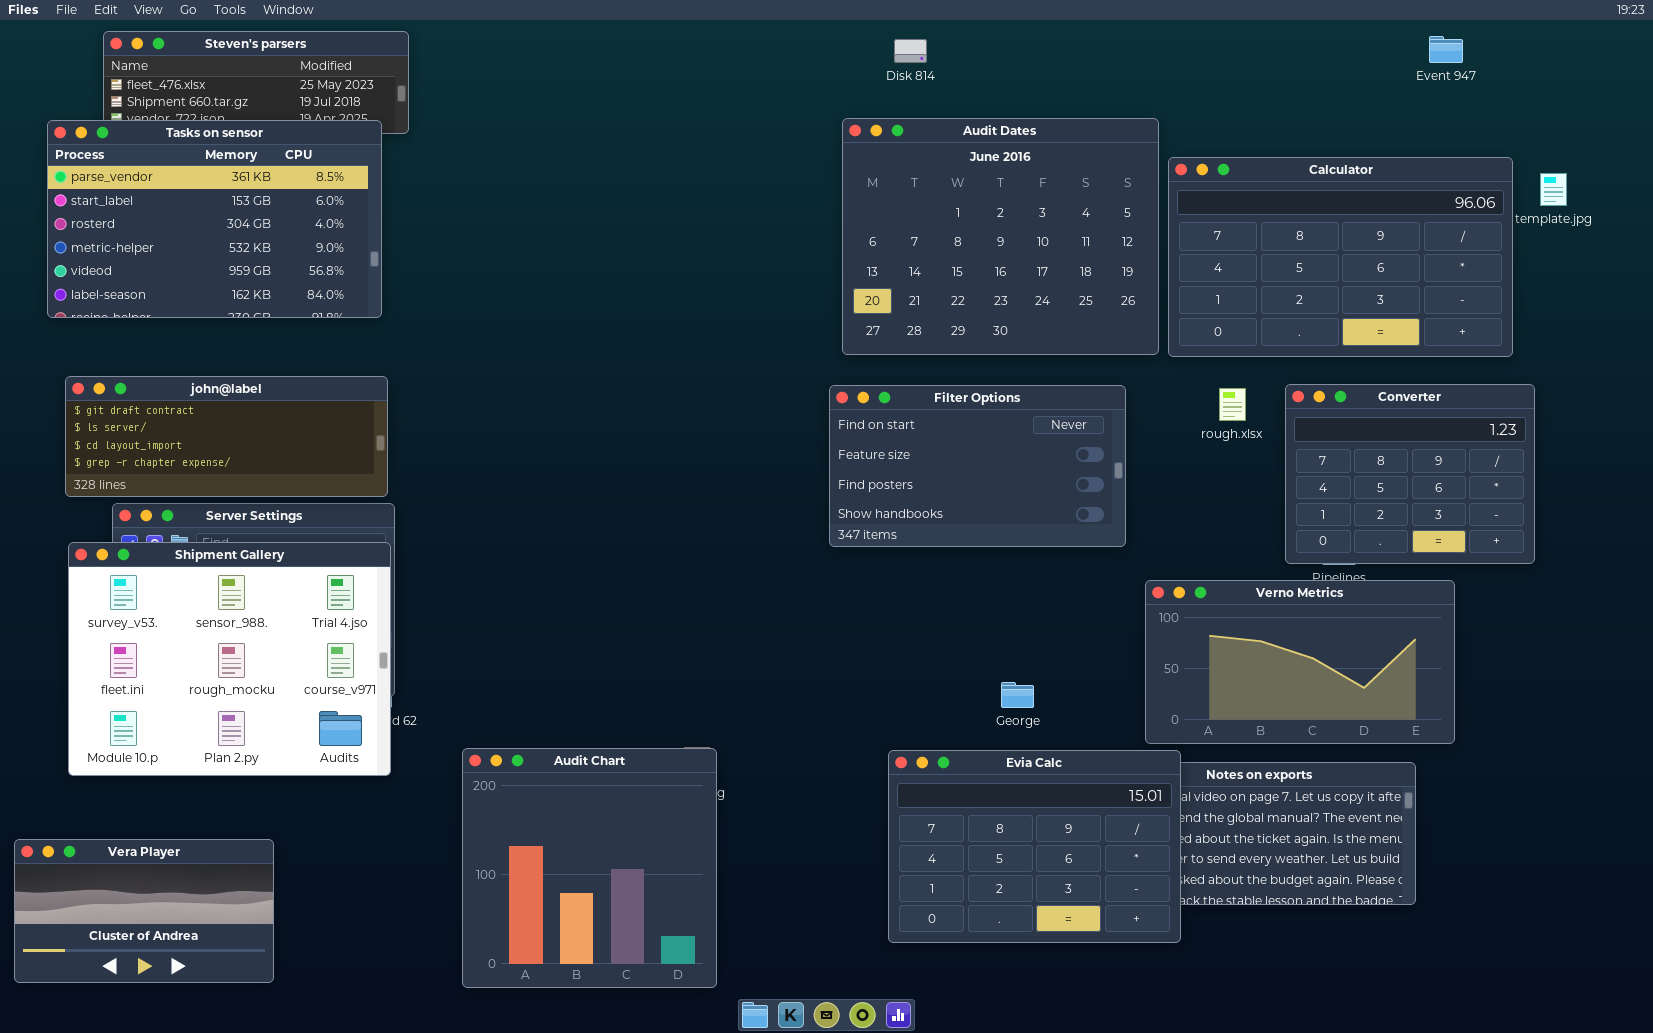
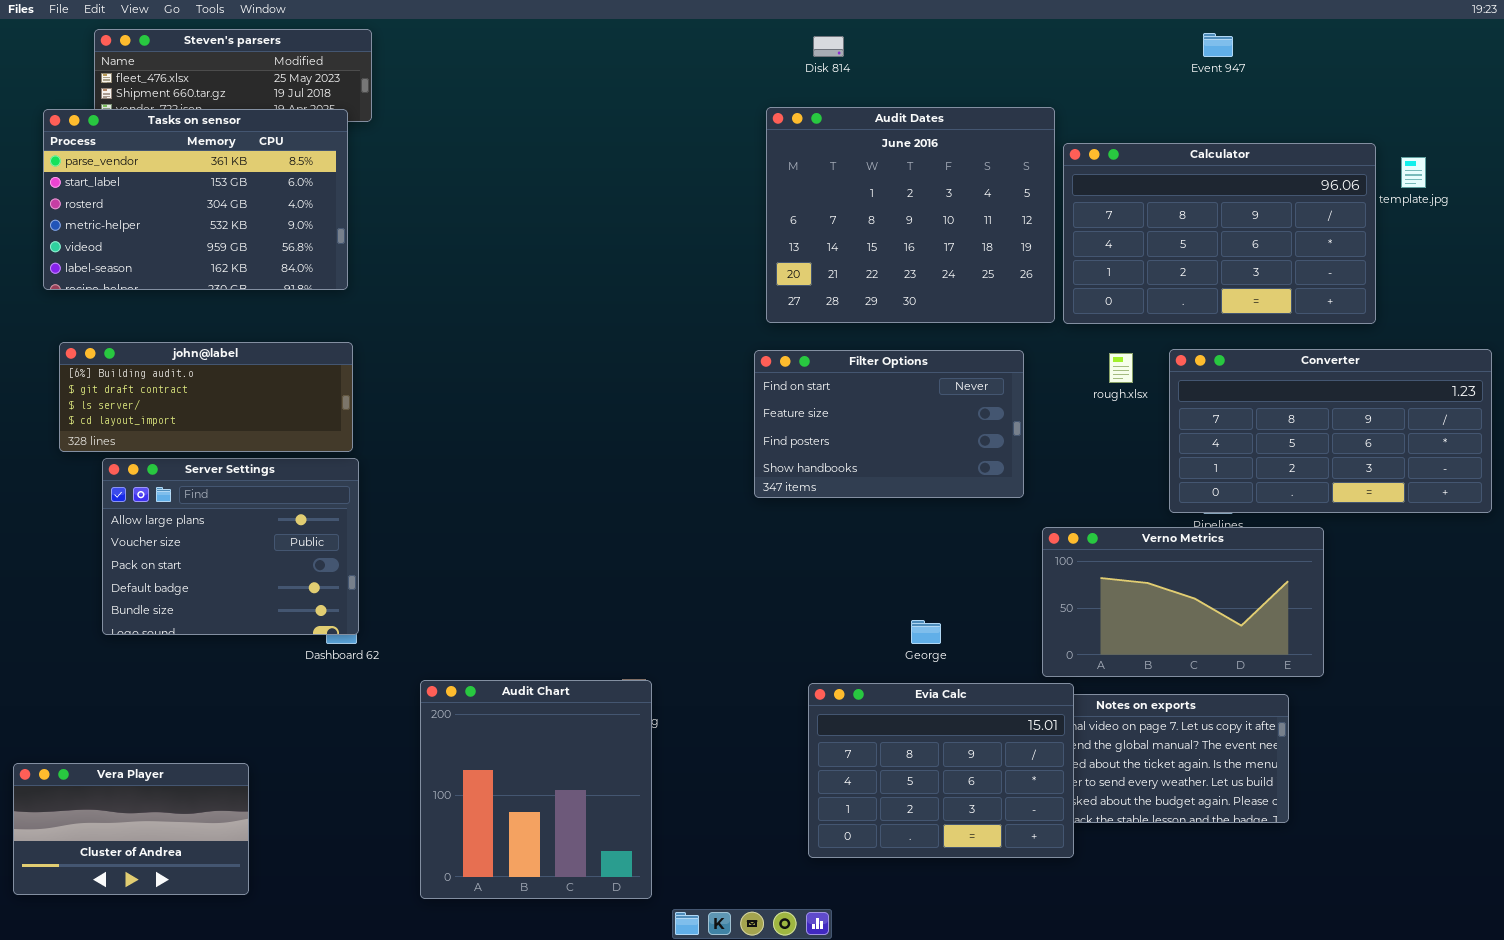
Event 947: [1429,36,1463,63] -> [1203,33,1233,57], moved
john@label: [65,376,388,497] -> [59,342,353,452], scrolled up 1 row
Converter: [1285,384,1535,564] -> [1169,349,1492,513], resized
Shipment Gallery: [68,542,391,776] -> none, closed

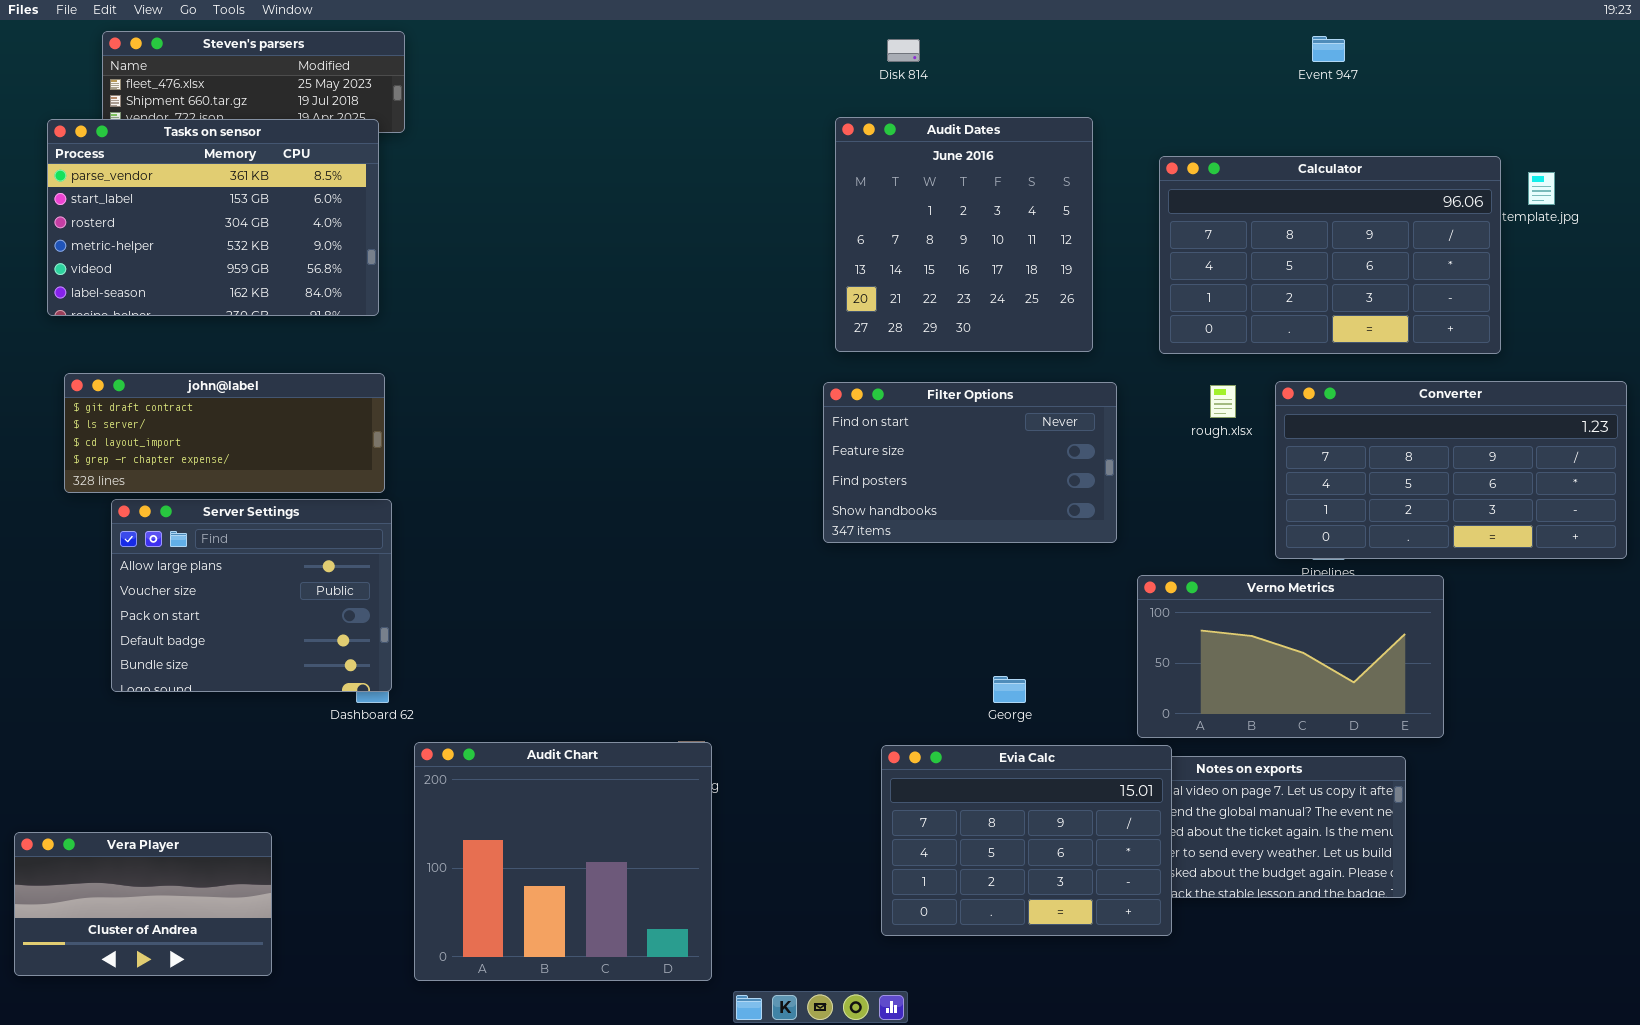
Audit Dates: [766,107,1055,323] -> [835,117,1093,352], resized
john@label: [59,342,353,452] -> [64,373,385,493], scrolled down 1 row
Audit Chart: [420,680,652,899] -> [414,742,712,981], resized

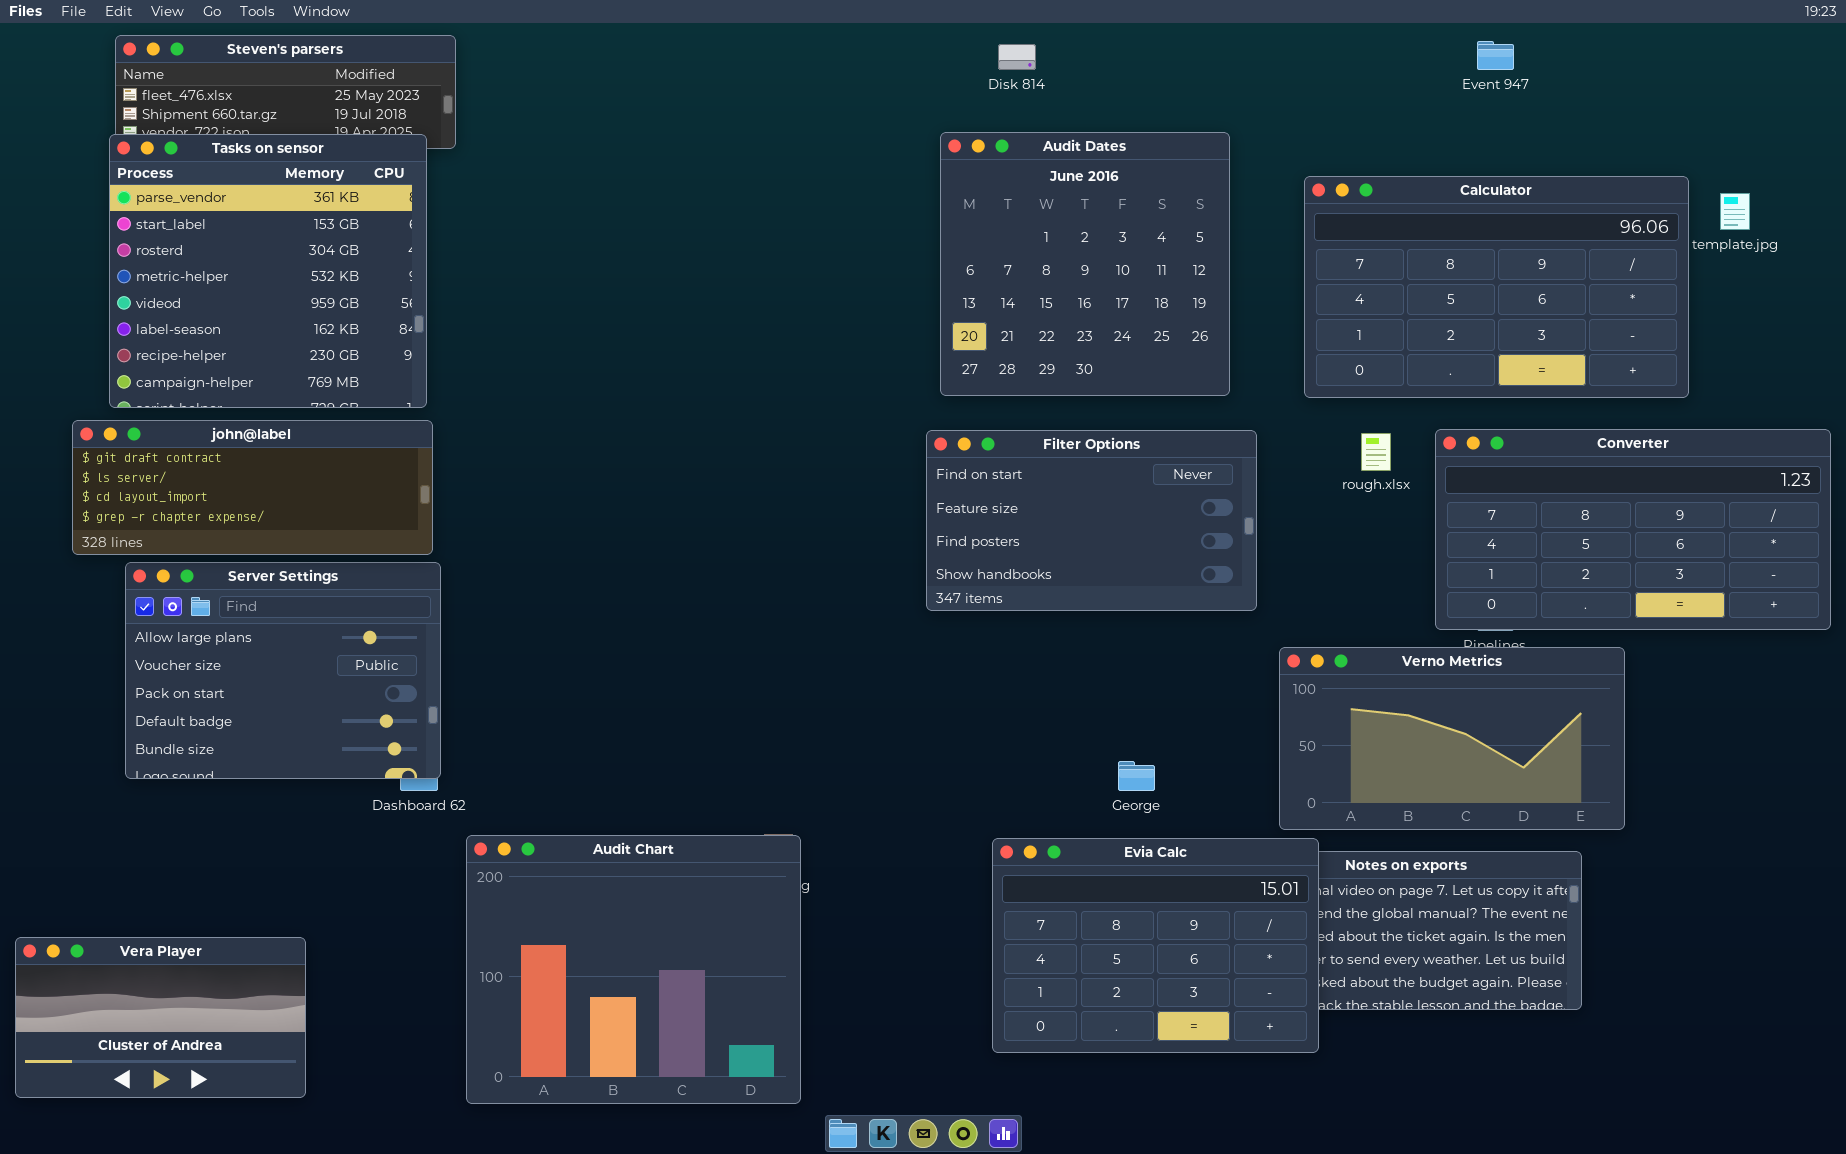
Tasks on sensor: [47,119,379,316] -> [109,134,427,408], resized

